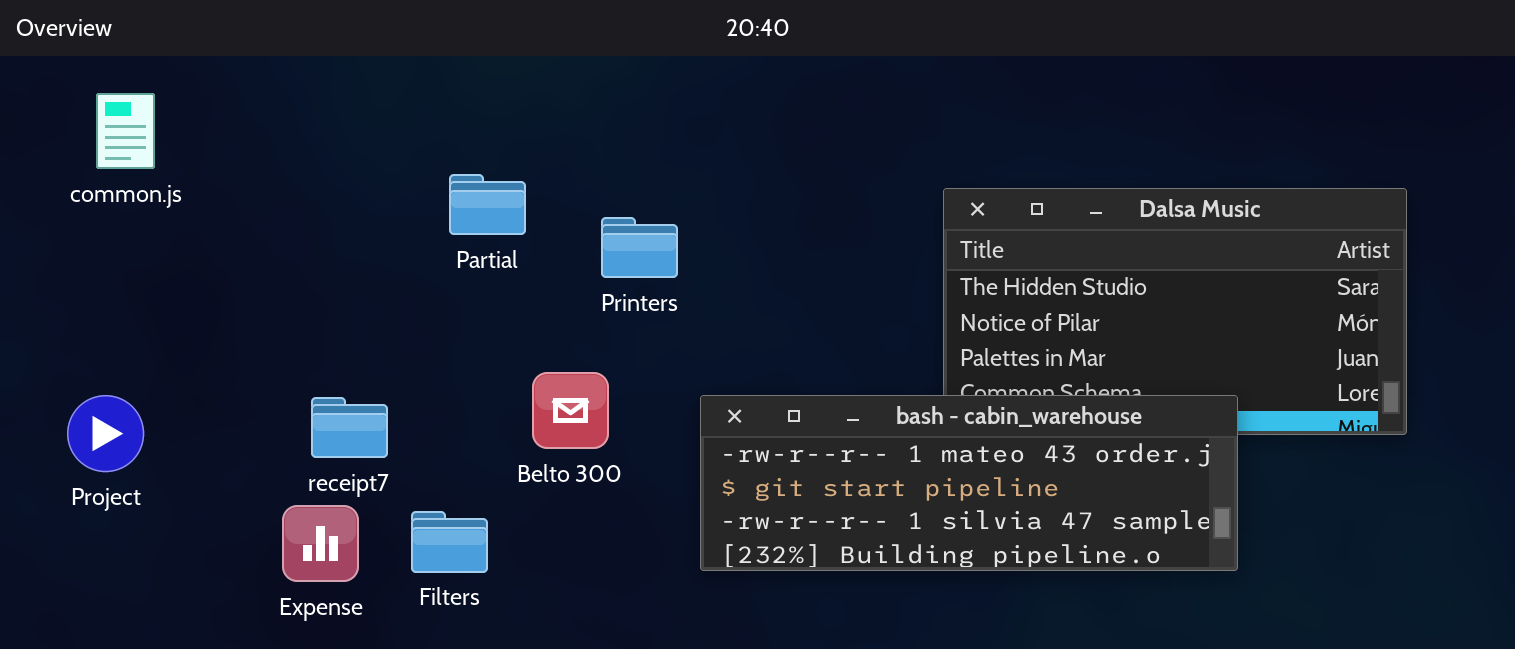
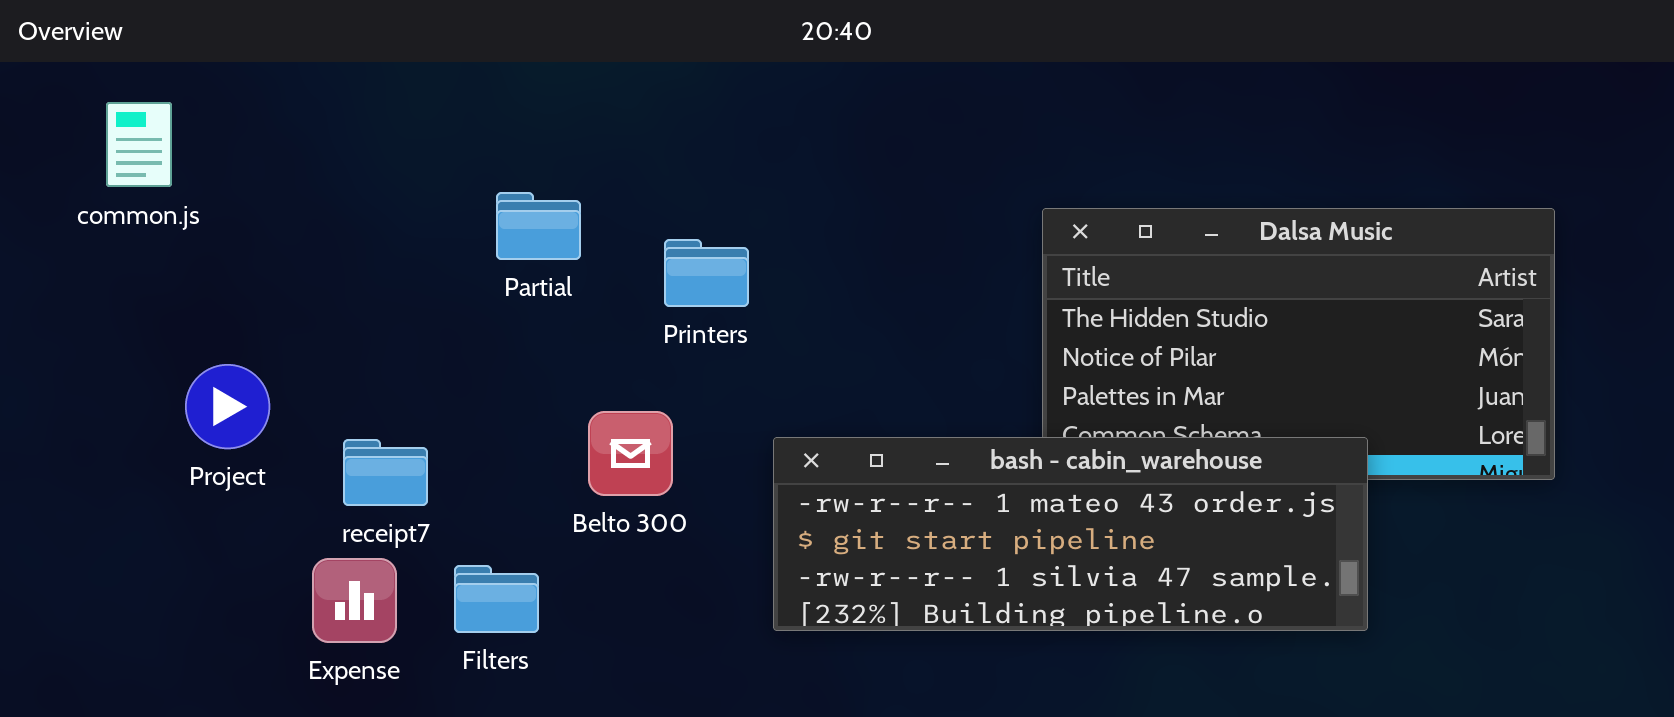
Project: [67,395,144,472] -> [185,364,270,449], moved

